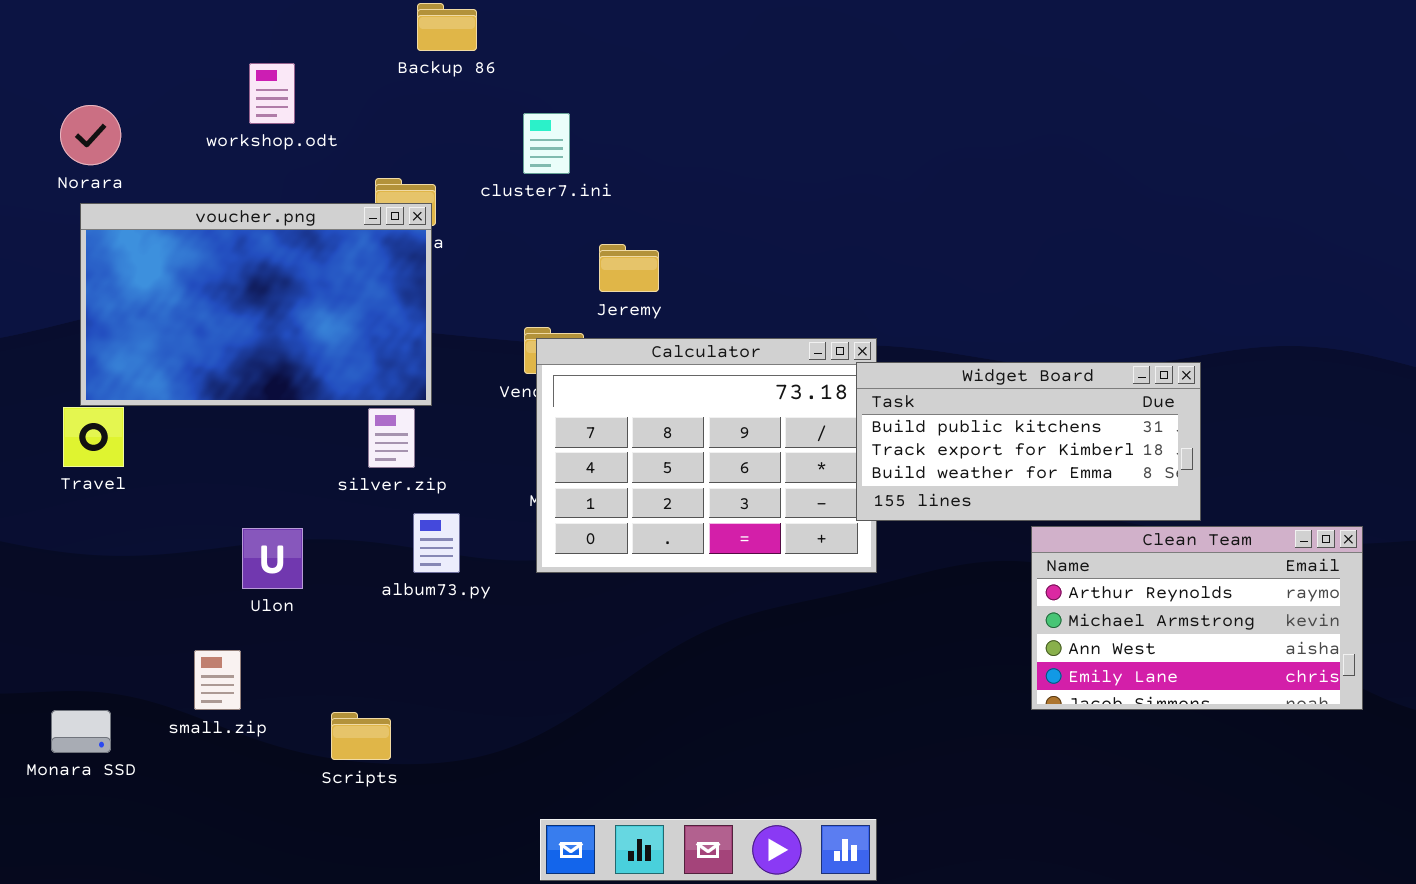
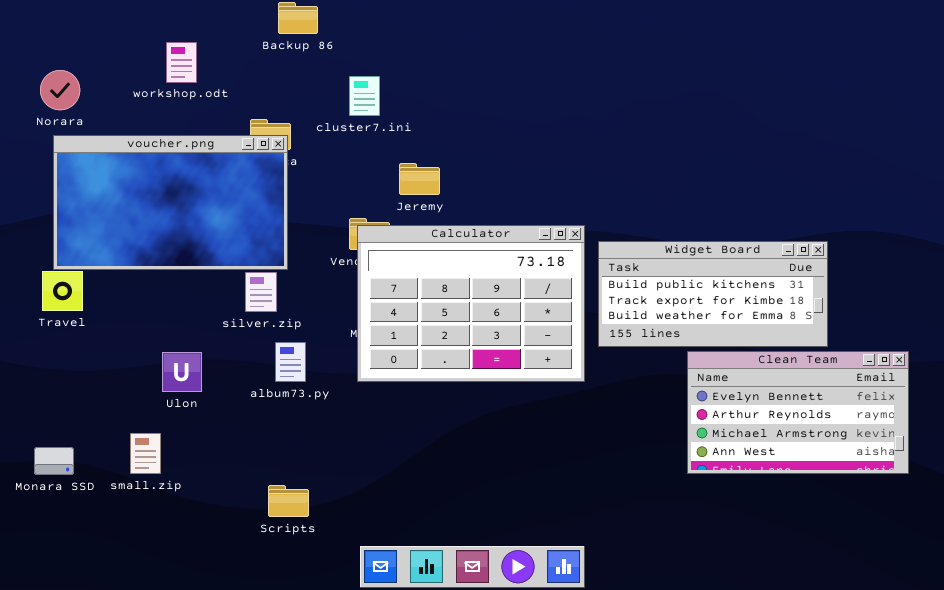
Widget Board: [856,362,1201,521] -> [598,241,828,347], moved
Clean Team: [1031,526,1363,710] -> [687,351,909,474], scrolled up 1 row
Monara SSD: [51,710,111,753] -> [34,447,74,475], moved
Scripts: [331,712,391,760] -> [268,485,309,517], moved

